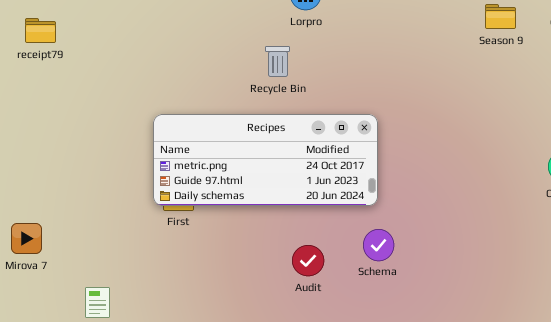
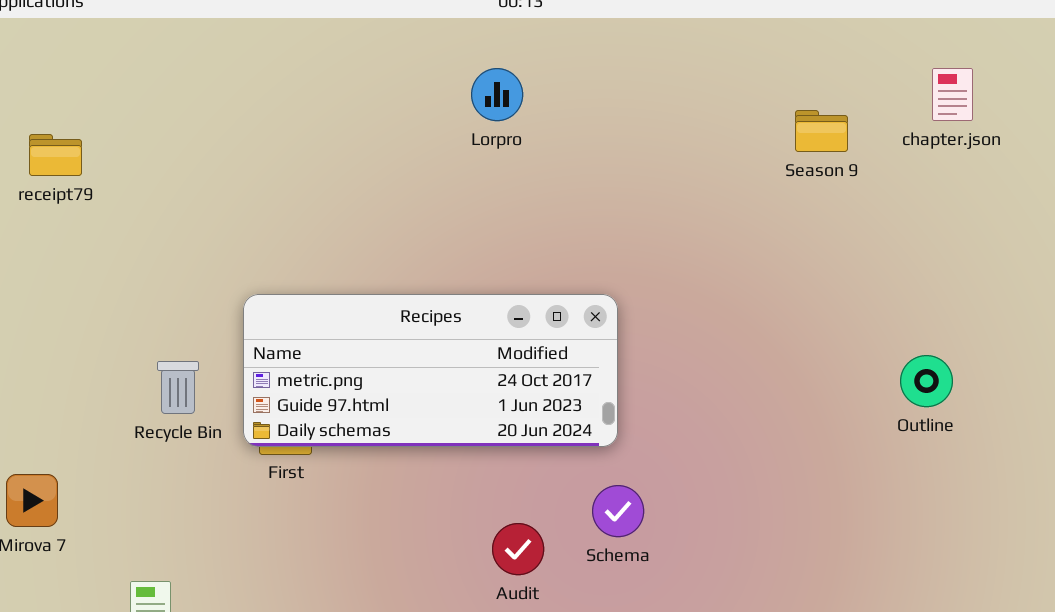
Recycle Bin: [265,46,290,77] -> [157,361,199,414], moved
Audit: [292,245,324,276] -> [492,523,544,575], moved

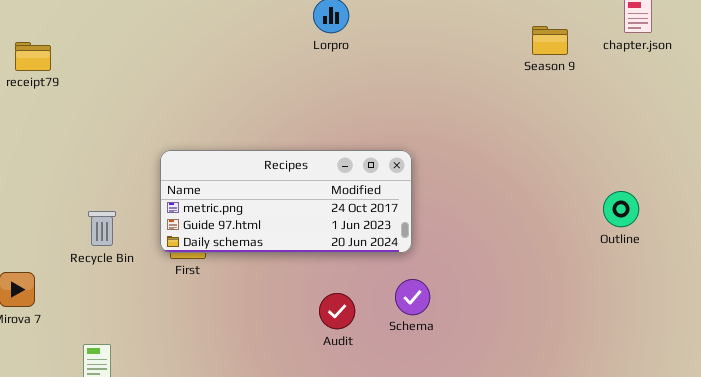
Recycle Bin: [157,361,199,414] -> [88,211,116,246], moved
Audit: [492,523,544,575] -> [319,293,355,329], moved

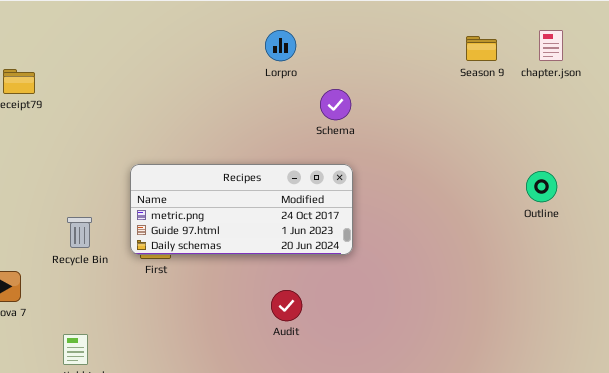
Season 9: [532,26,568,55] -> [466,36,497,61], moved
Outline: [603,191,639,227] -> [526,171,557,202], moved
Schema: [395,279,430,315] -> [320,89,351,120], moved

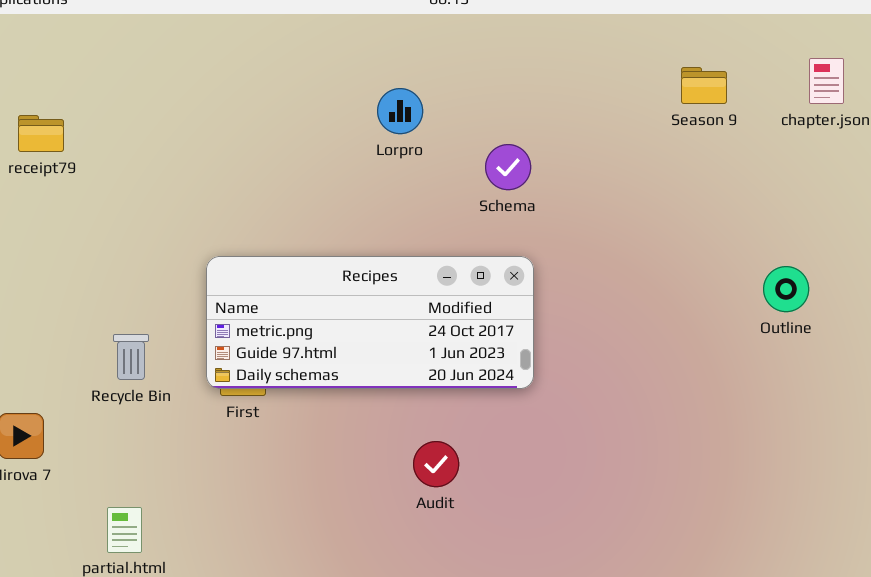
Lorpro: [265,30,296,61] -> [377,88,423,134], moved
Season 9: [466,36,497,61] -> [681,67,727,104], moved
Outline: [526,171,557,202] -> [763,266,809,312], moved

